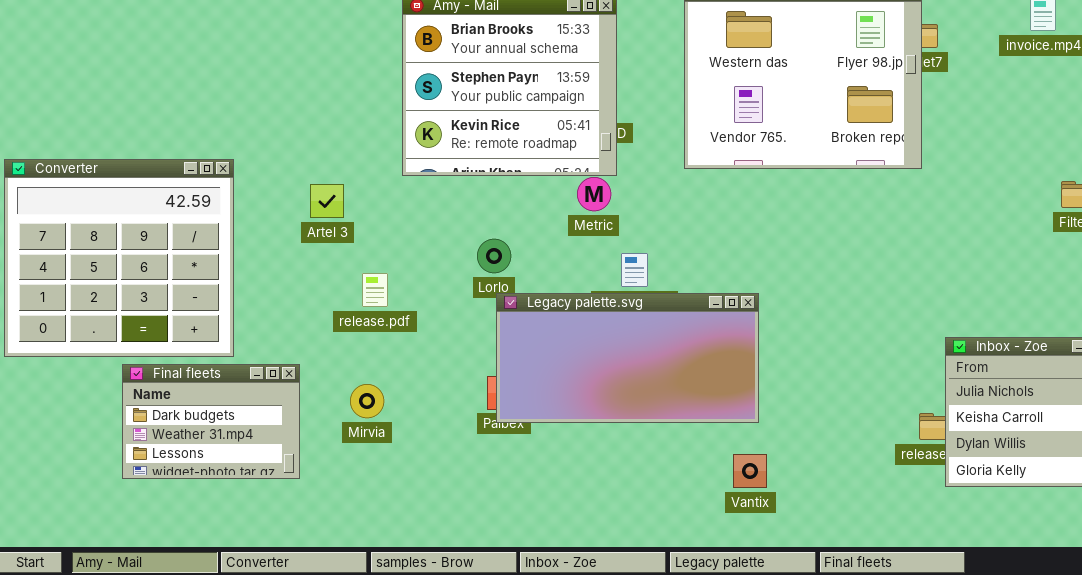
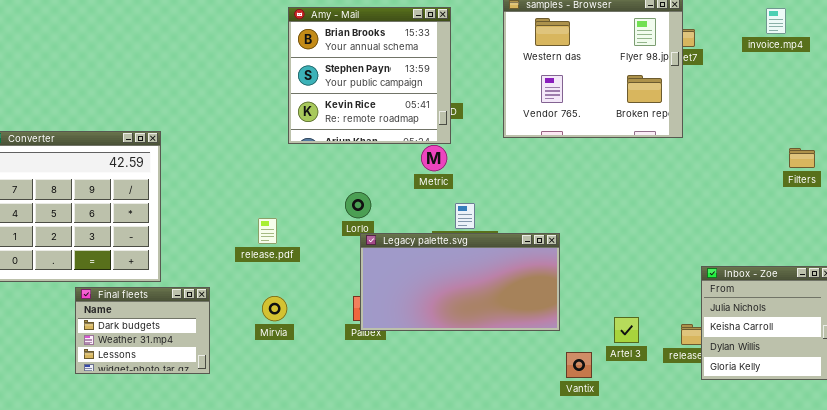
Artel 3: [310,184,344,218] -> [614,317,639,343], moved
Mirvia: [350,384,384,418] -> [262,296,287,321], moved
Vantix: [733,454,767,488] -> [566,352,592,378], moved

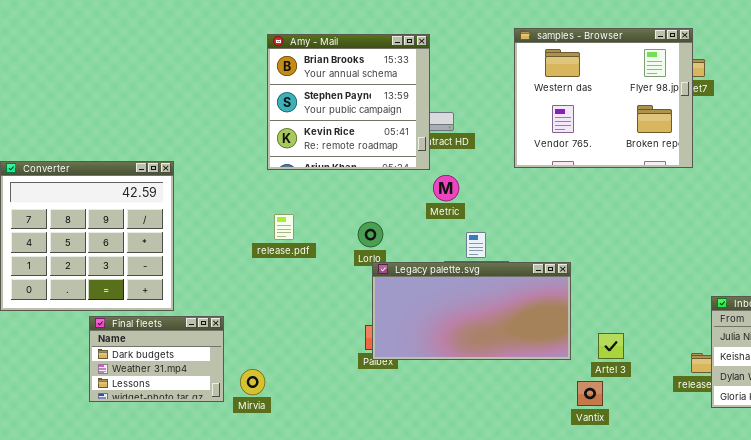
Amy - Mail: [288,7,451,144] -> [267,34,430,170], moved
release.pdf: [258,218,277,244] -> [274,214,294,240], moved
Mirvia: [262,296,287,321] -> [240,369,265,395], moved
Artel 3: [614,317,639,343] -> [598,333,624,359], moved

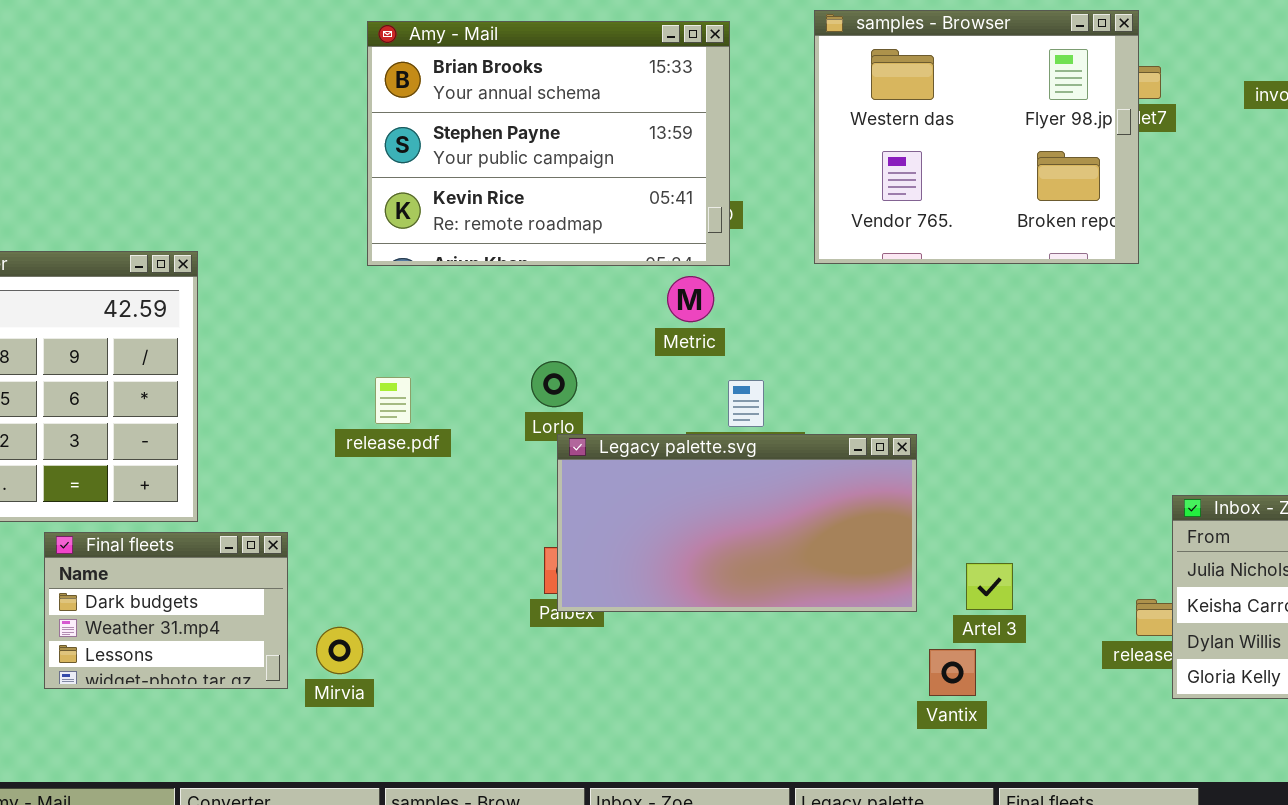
Amy - Mail: [267,34,430,170] -> [367,21,730,266], resized
release.pdf: [274,214,294,240] -> [375,377,411,424], moved

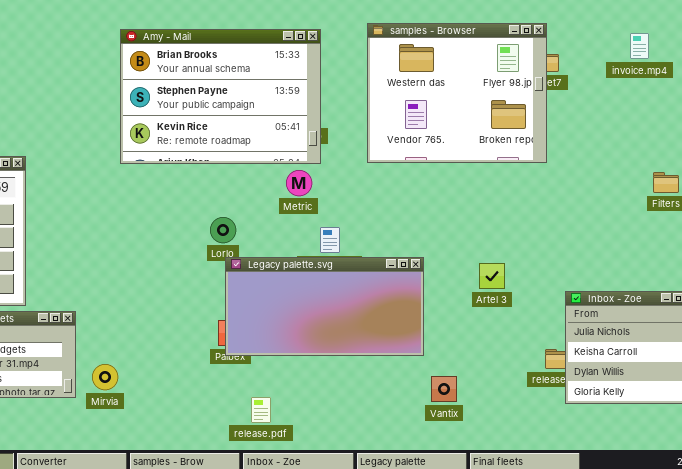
release.pdf: [375,377,411,424] -> [251,397,271,423], moved
Artel 3: [966,563,1013,610] -> [479,263,505,289], moved

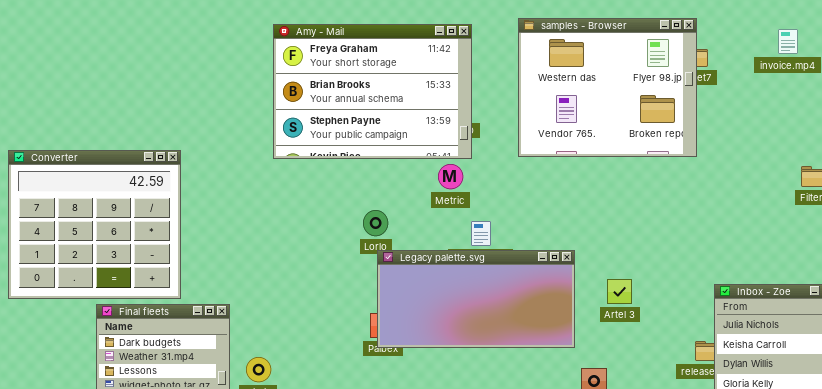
Amy - Mail: [120,29,321,164] -> [273,24,472,159], scrolled up 1 row
Artel 3: [479,263,505,289] -> [607,279,632,304], moved

